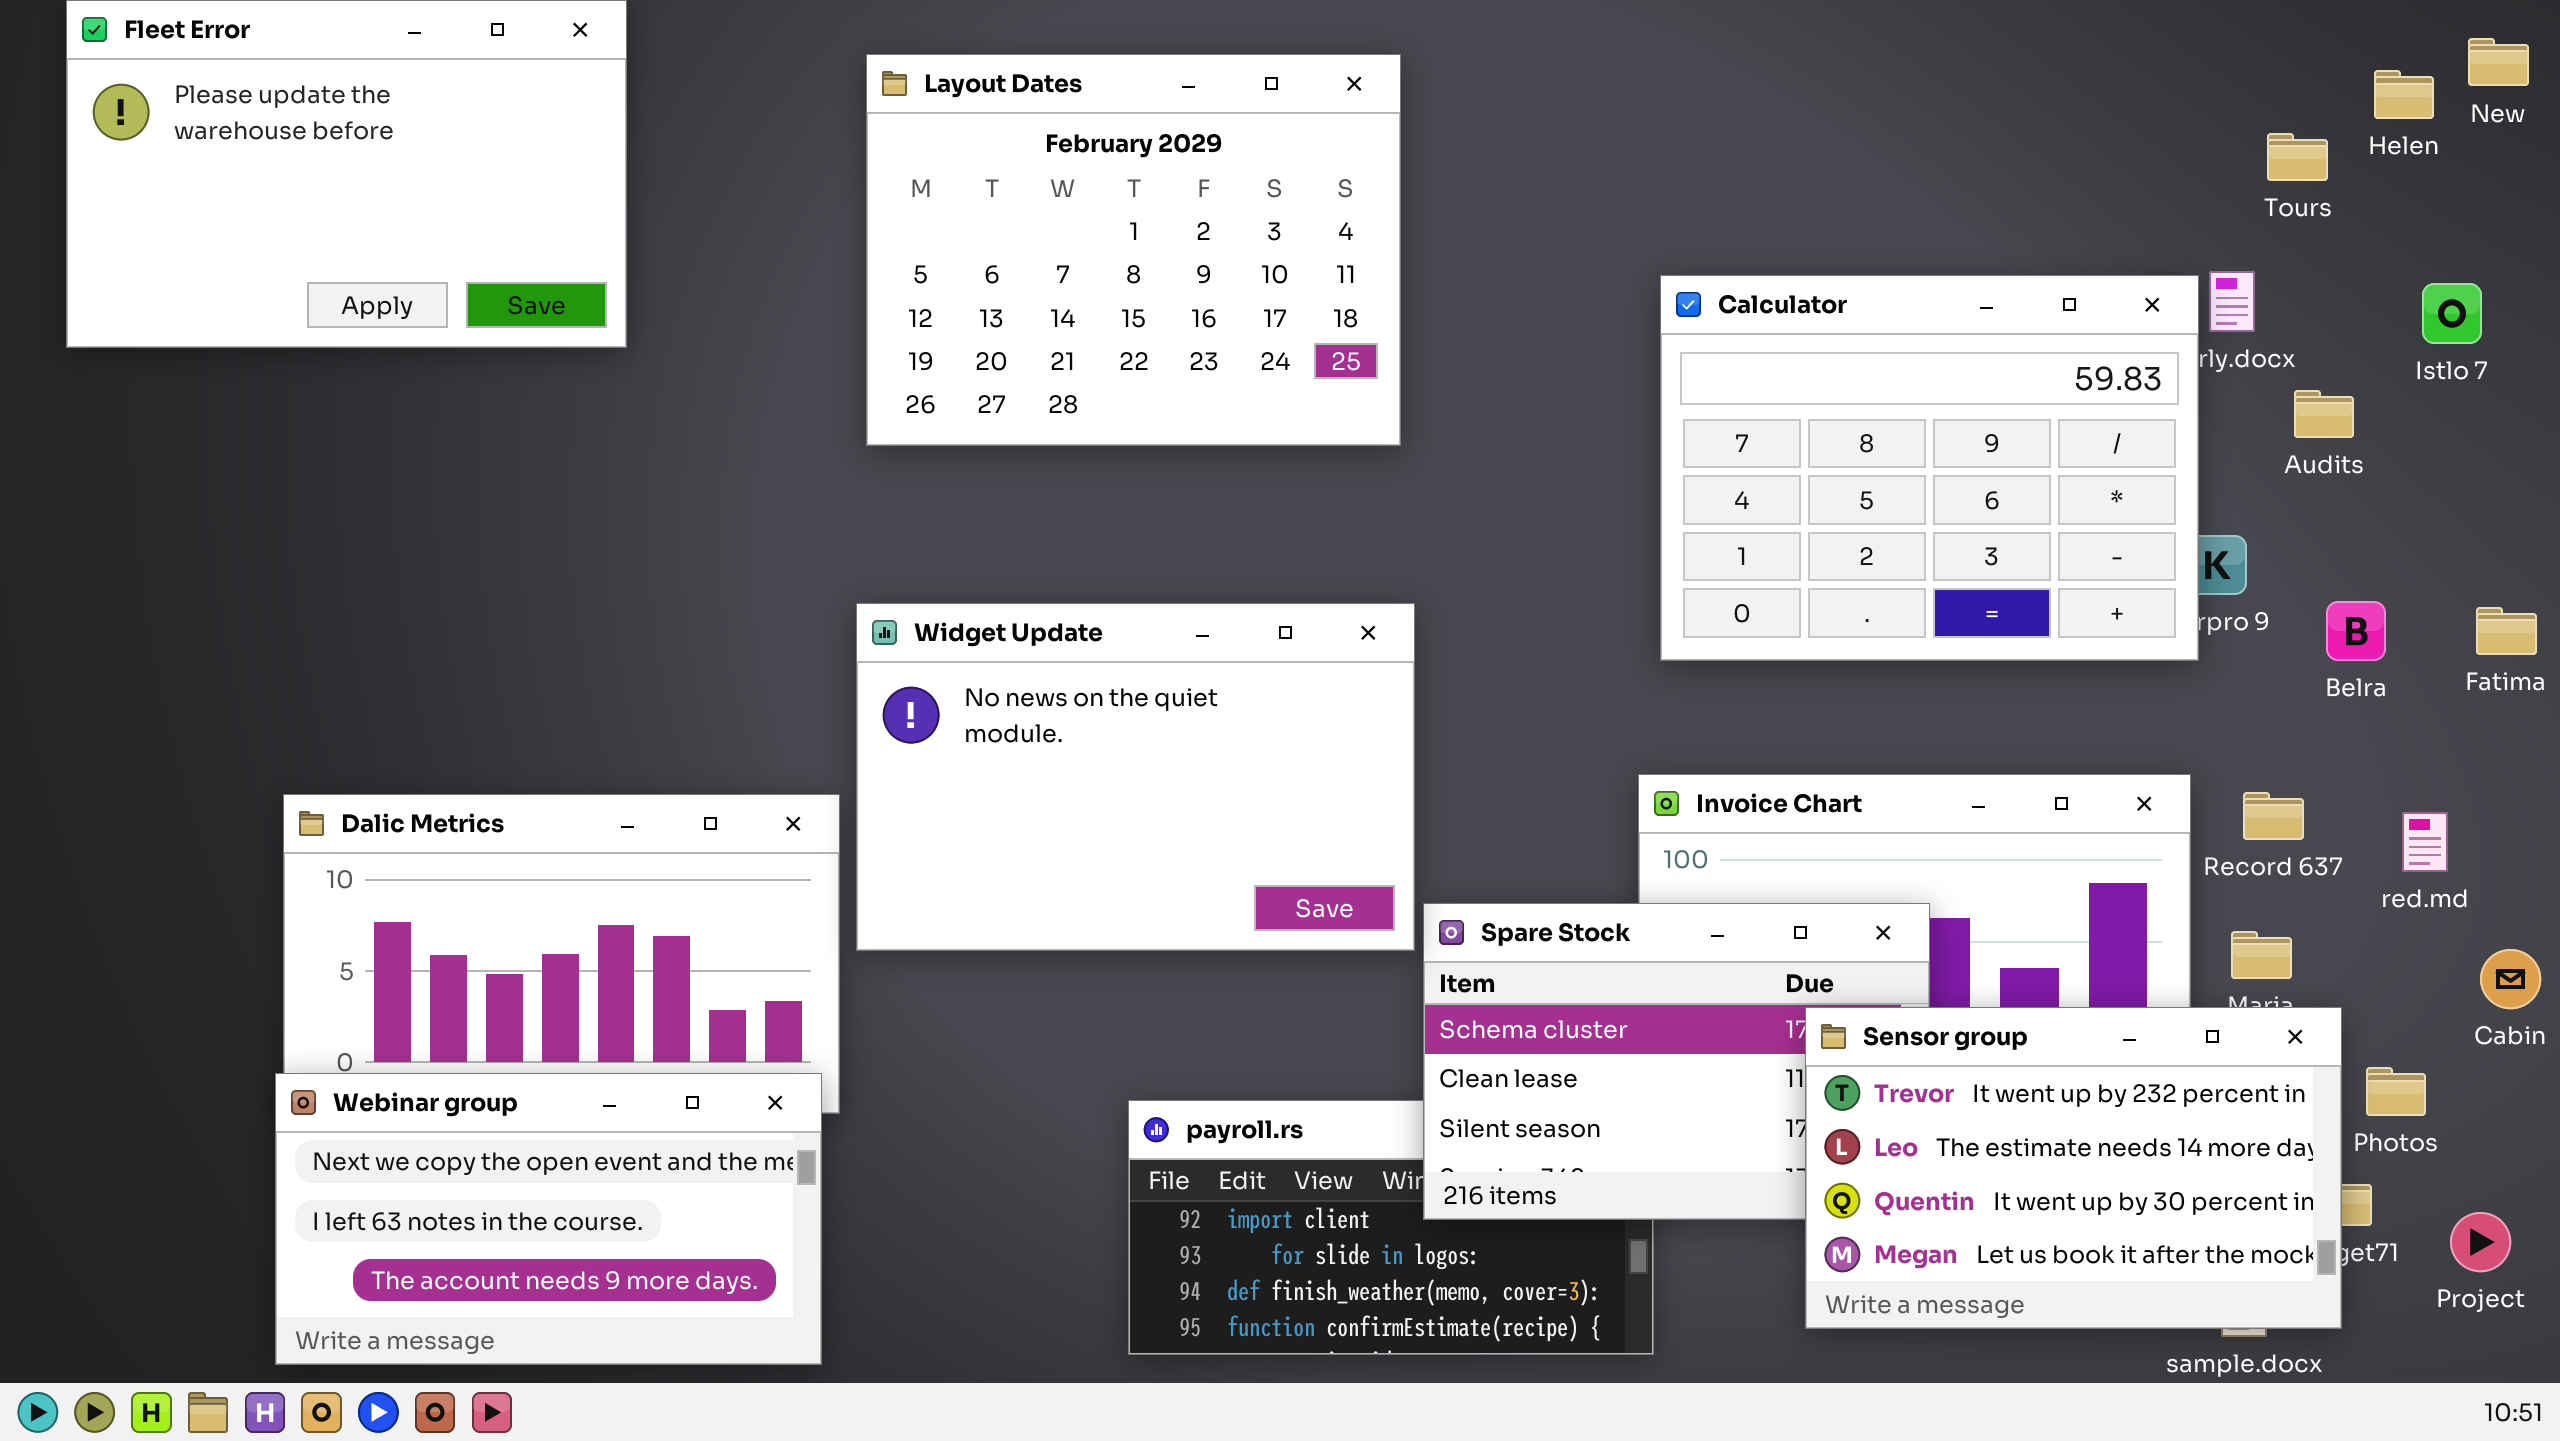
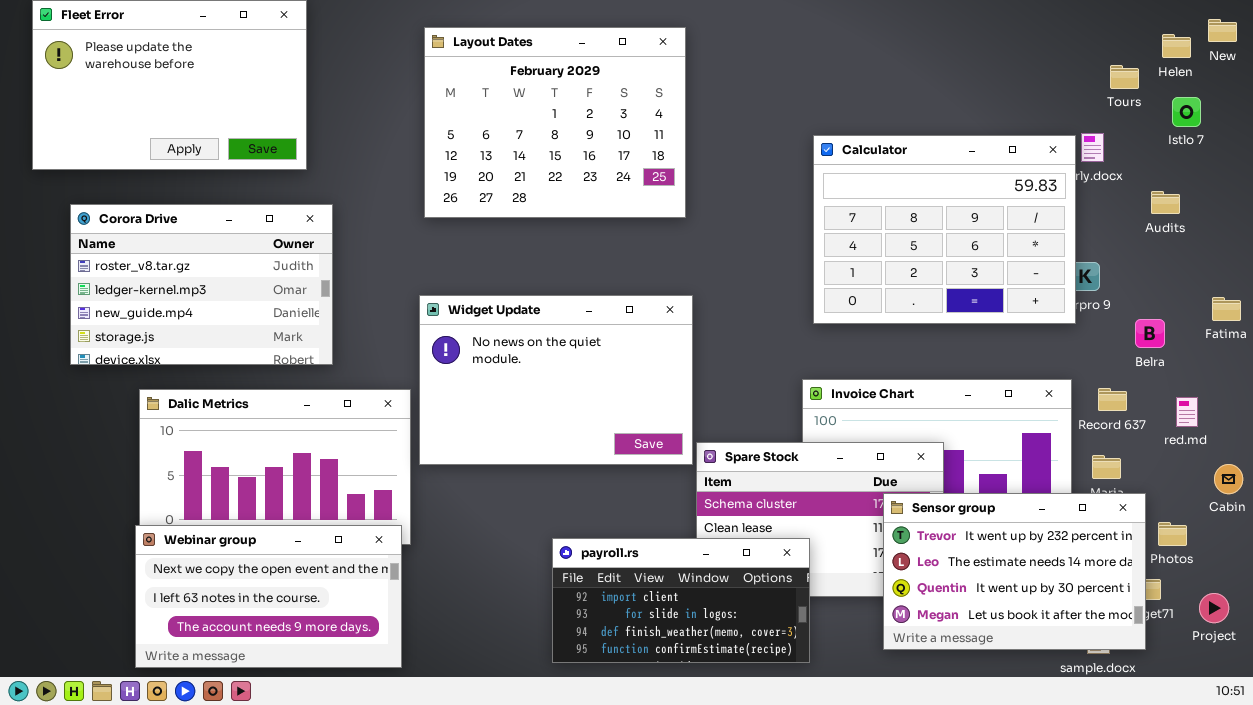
Istlo 7: [2422,283,2482,344] -> [1172,97,1201,127], moved
Audits: [2294,390,2354,438] -> [1151,191,1180,214], moved
Corora Drive: none -> [70,204,333,365], opened
Belra: [2326,601,2386,661] -> [1135,319,1165,348], moved
payroll.rs: [1128,1100,1654,1355] -> [552,538,810,663], raised

